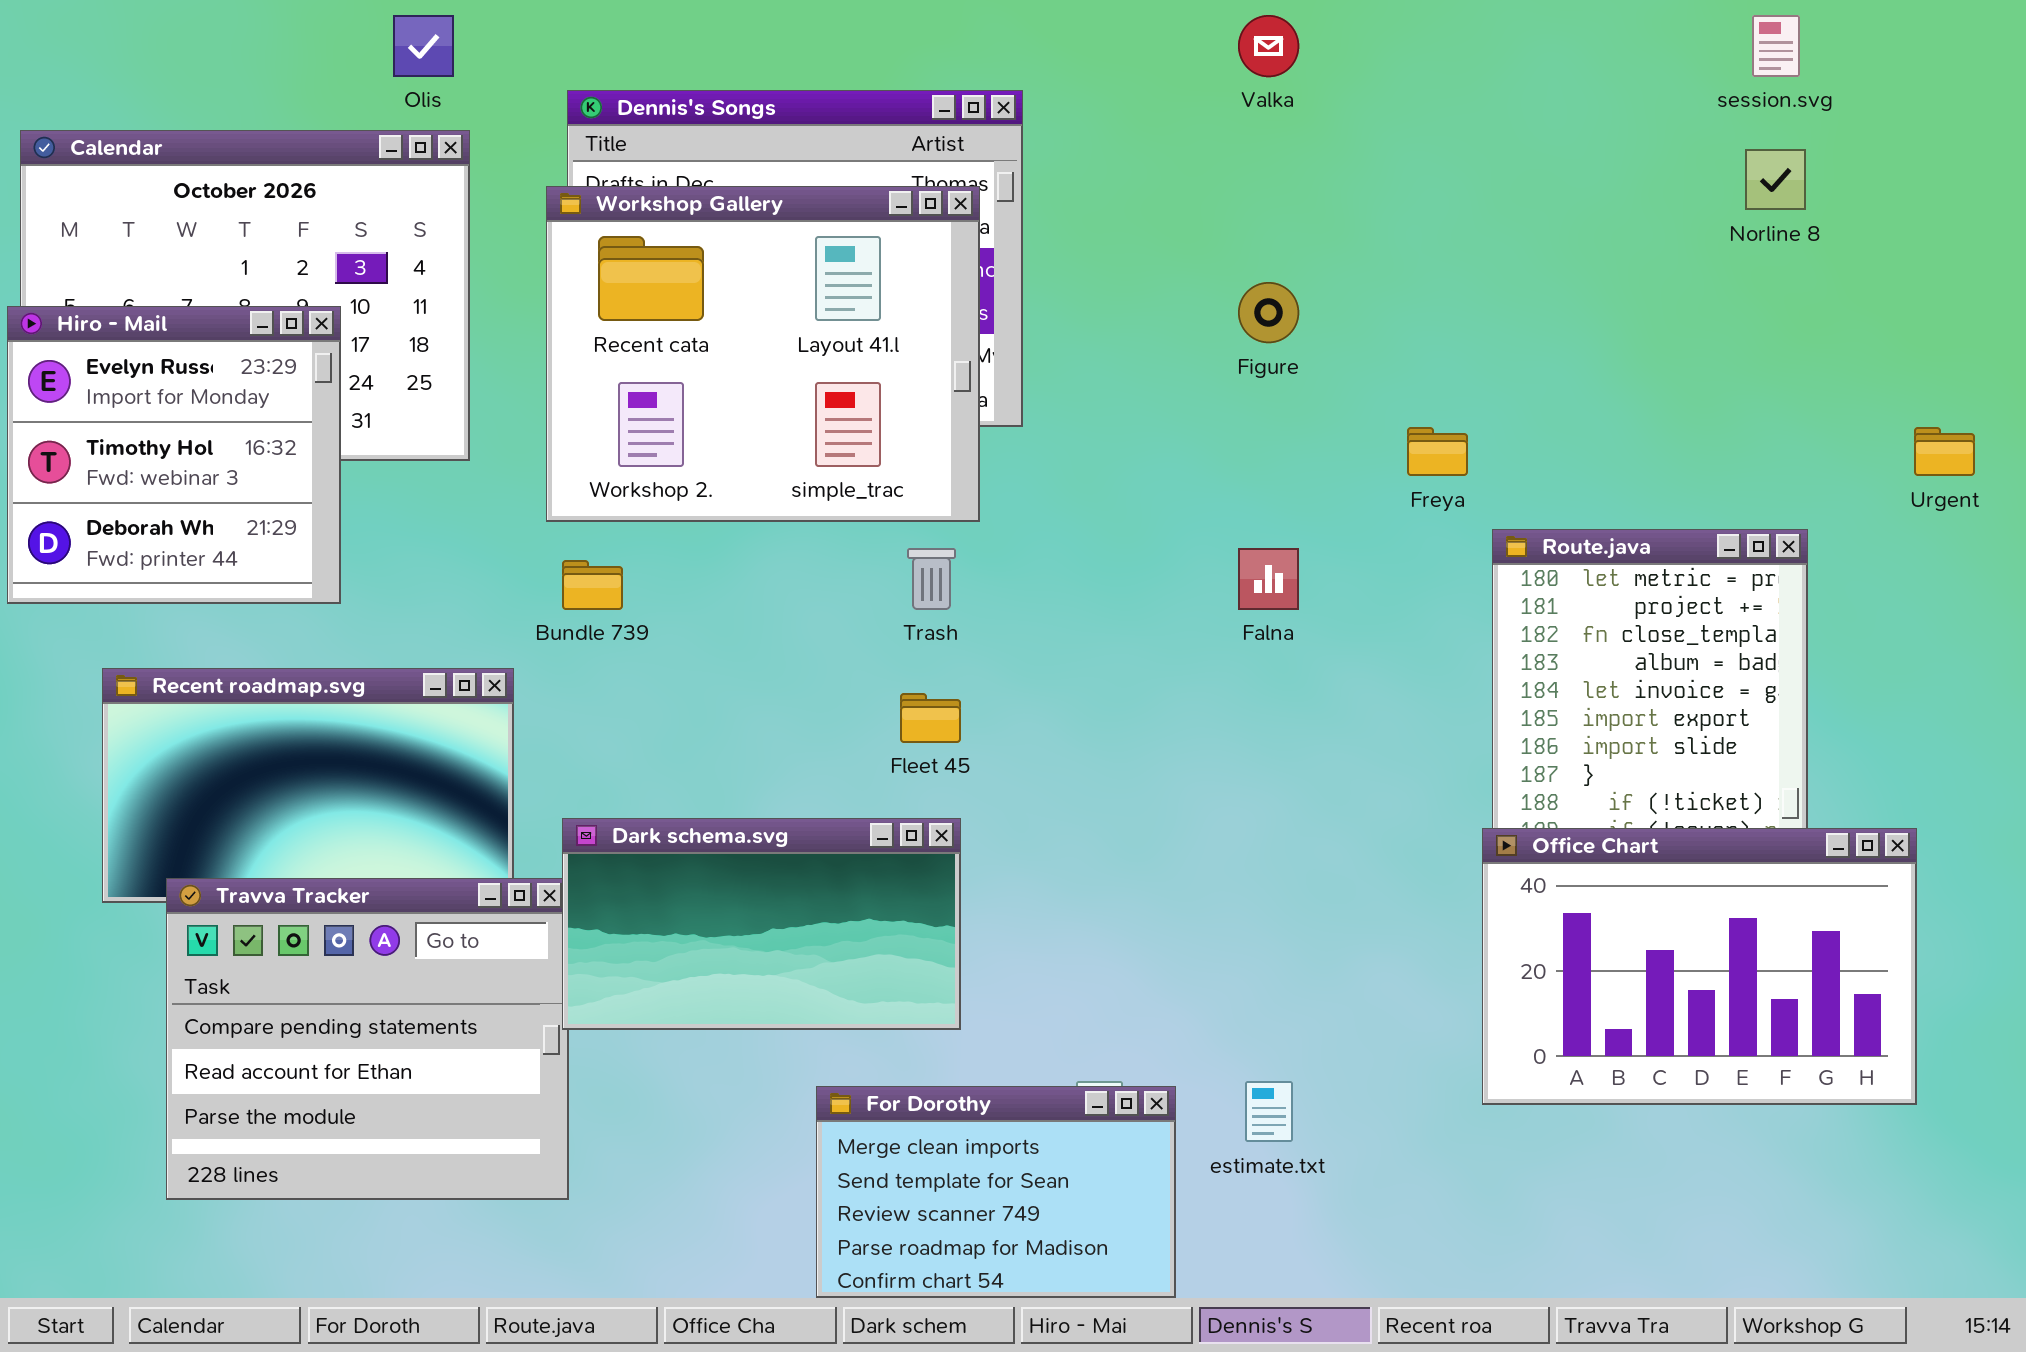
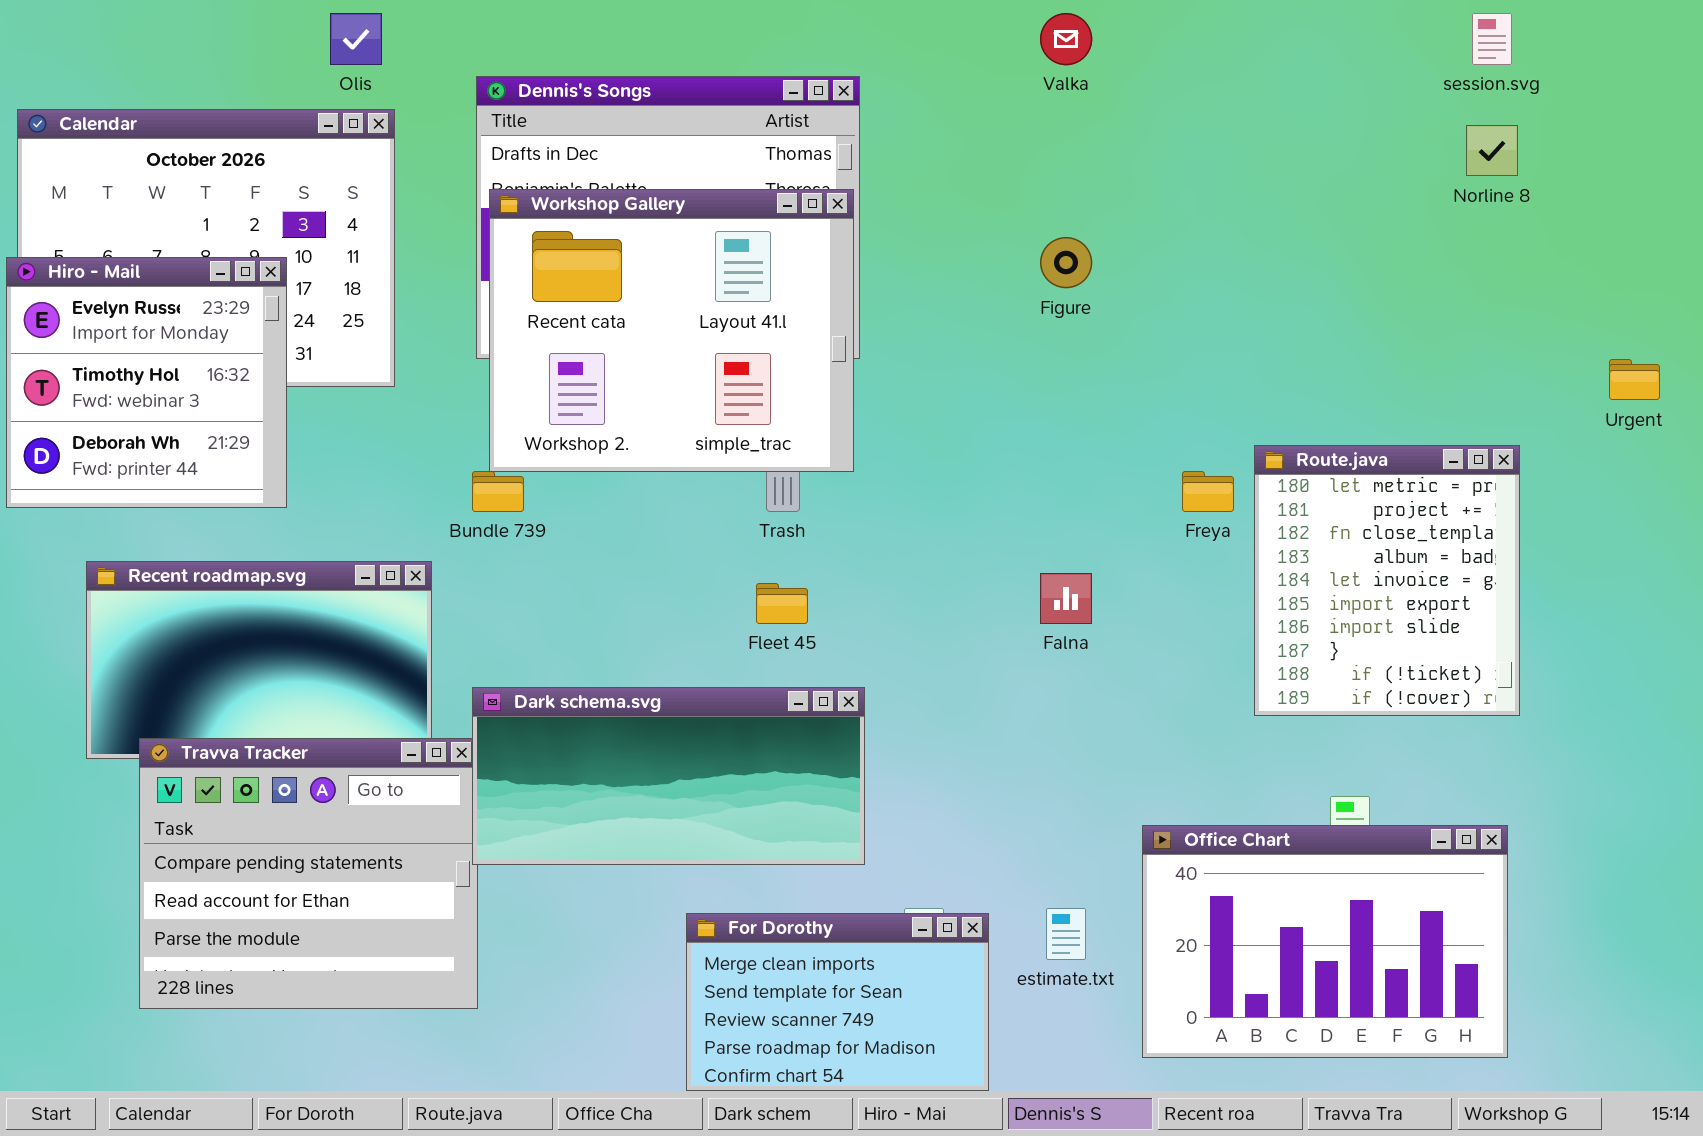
Workshop Gallery: [546,186,980,522] -> [489,189,854,472], moved
Freya: [1407,427,1468,476] -> [1182,471,1234,512], moved
Falna: [1238,548,1299,610] -> [1040,573,1092,624], moved
Dark schema.svg: [562,818,961,1030] -> [472,687,865,865], resized
Office Chart: [1482,828,1917,1105] -> [1142,825,1508,1058], moved

